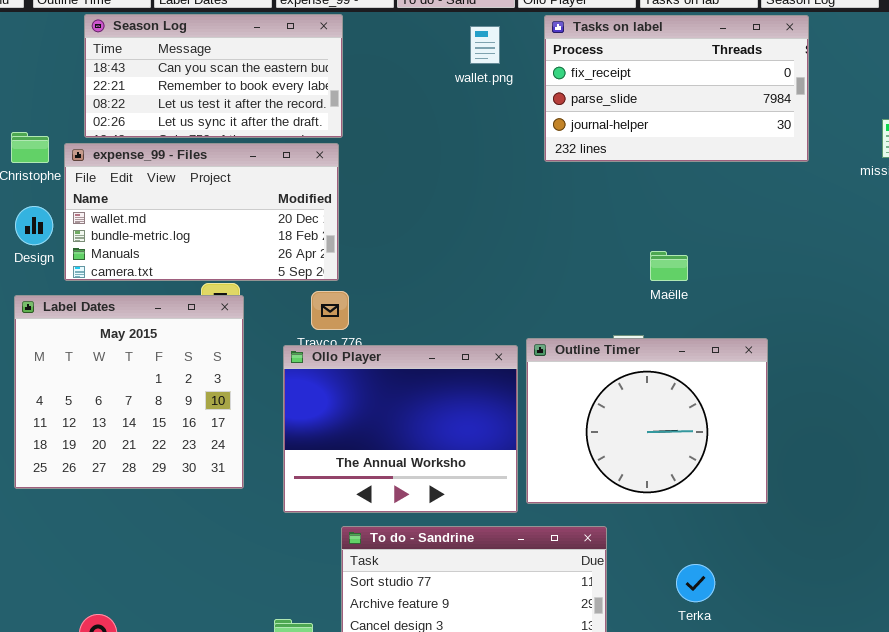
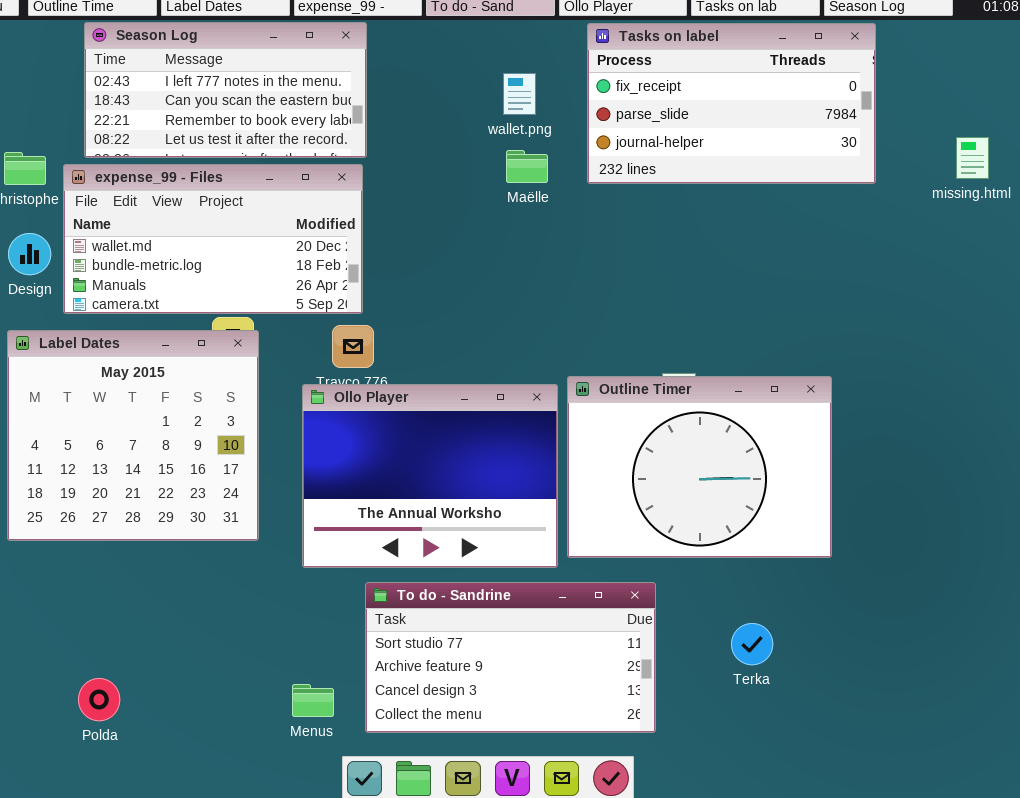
Season Log: [84,14,343,138] -> [84,22,367,158], scrolled up 1 row
wallet.png: [470,26,500,64] -> [503,73,536,115], moved
Maëlle: [650,251,688,281] -> [506,150,548,183], moved

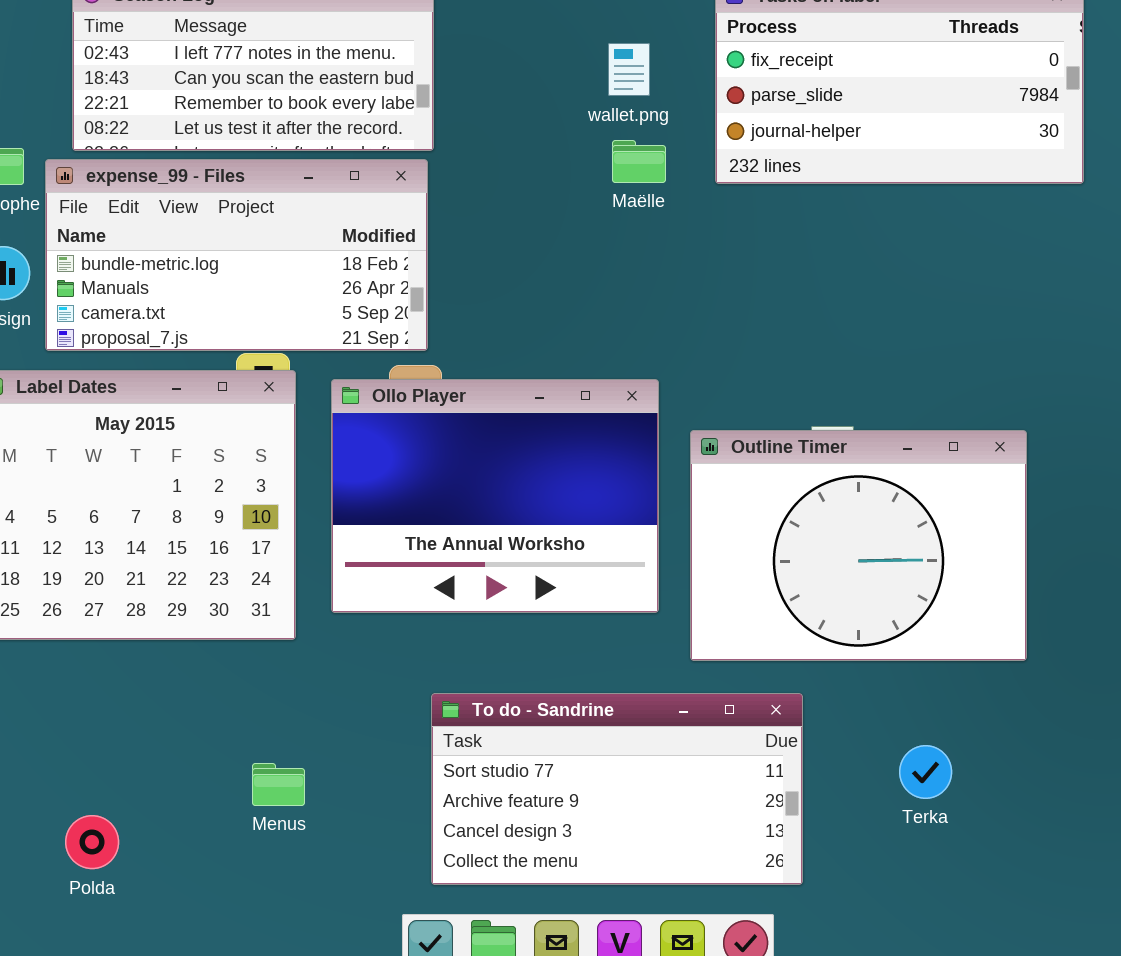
expense_99 - Files: [63,164,363,314] -> [45,159,428,351], scrolled down 1 row
Ollo Player: [302,384,558,568] -> [331,379,659,613], moved
Menus: [292,684,334,717] -> [252,763,305,806], moved

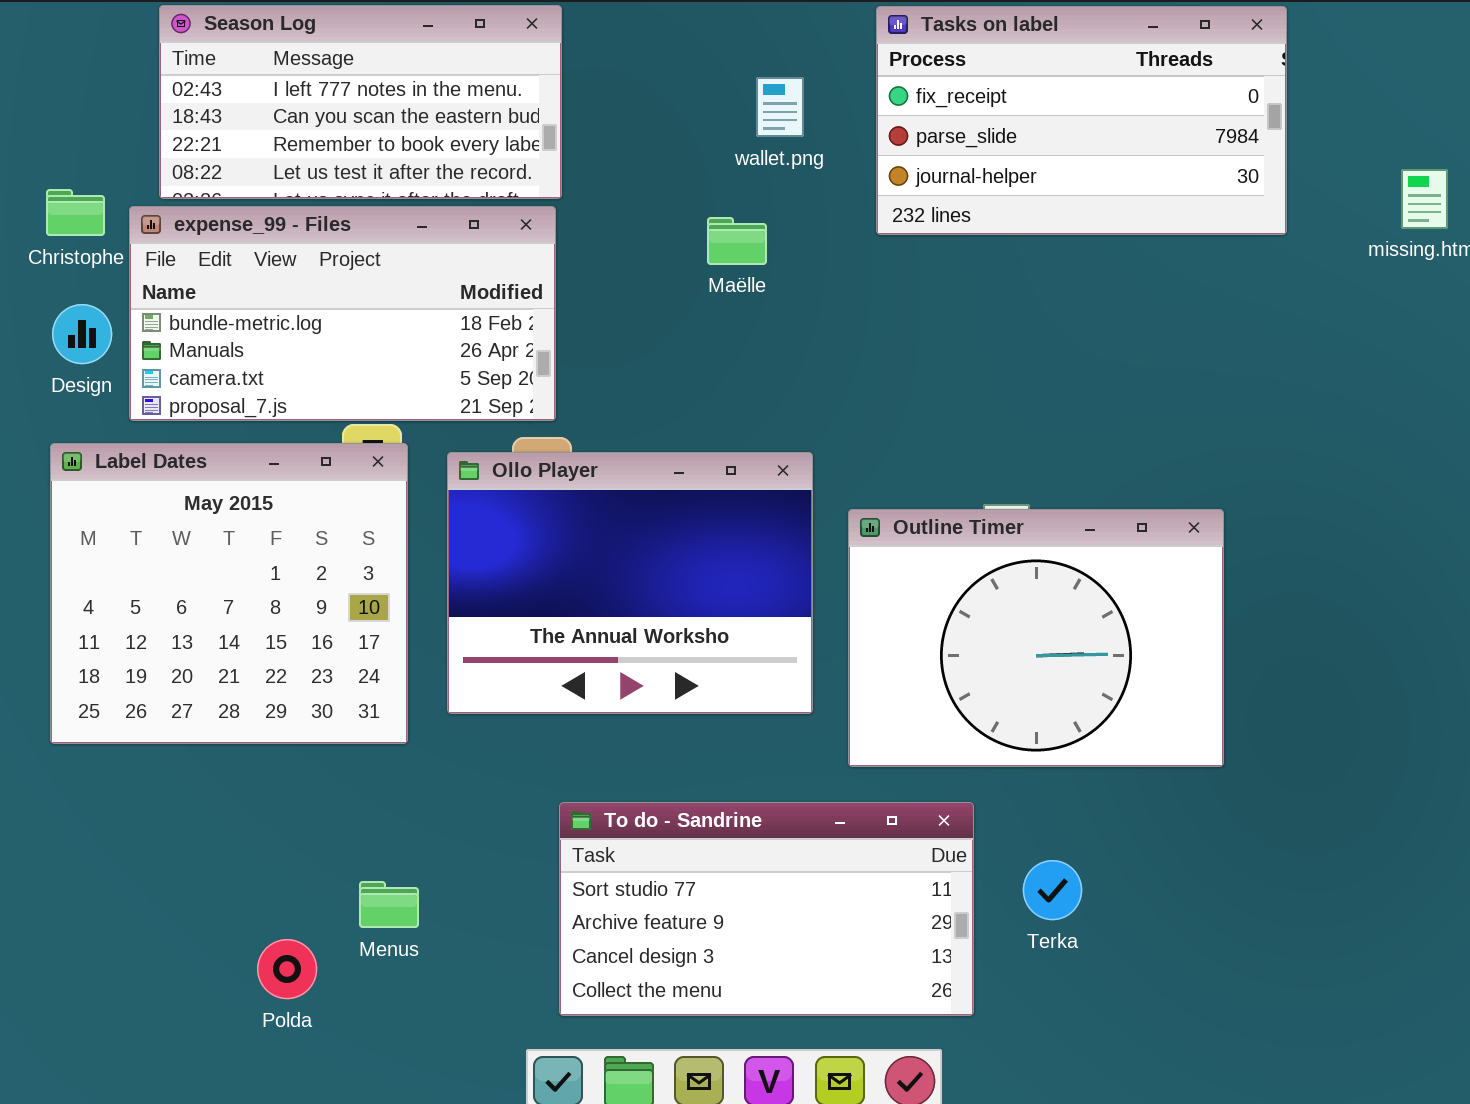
Maëlle: [612,140,666,183] -> [707,217,767,265], moved
Terka: [899,745,952,799] -> [1023,860,1082,920], moved
Polda: [65,815,119,869] -> [257,939,317,999], moved

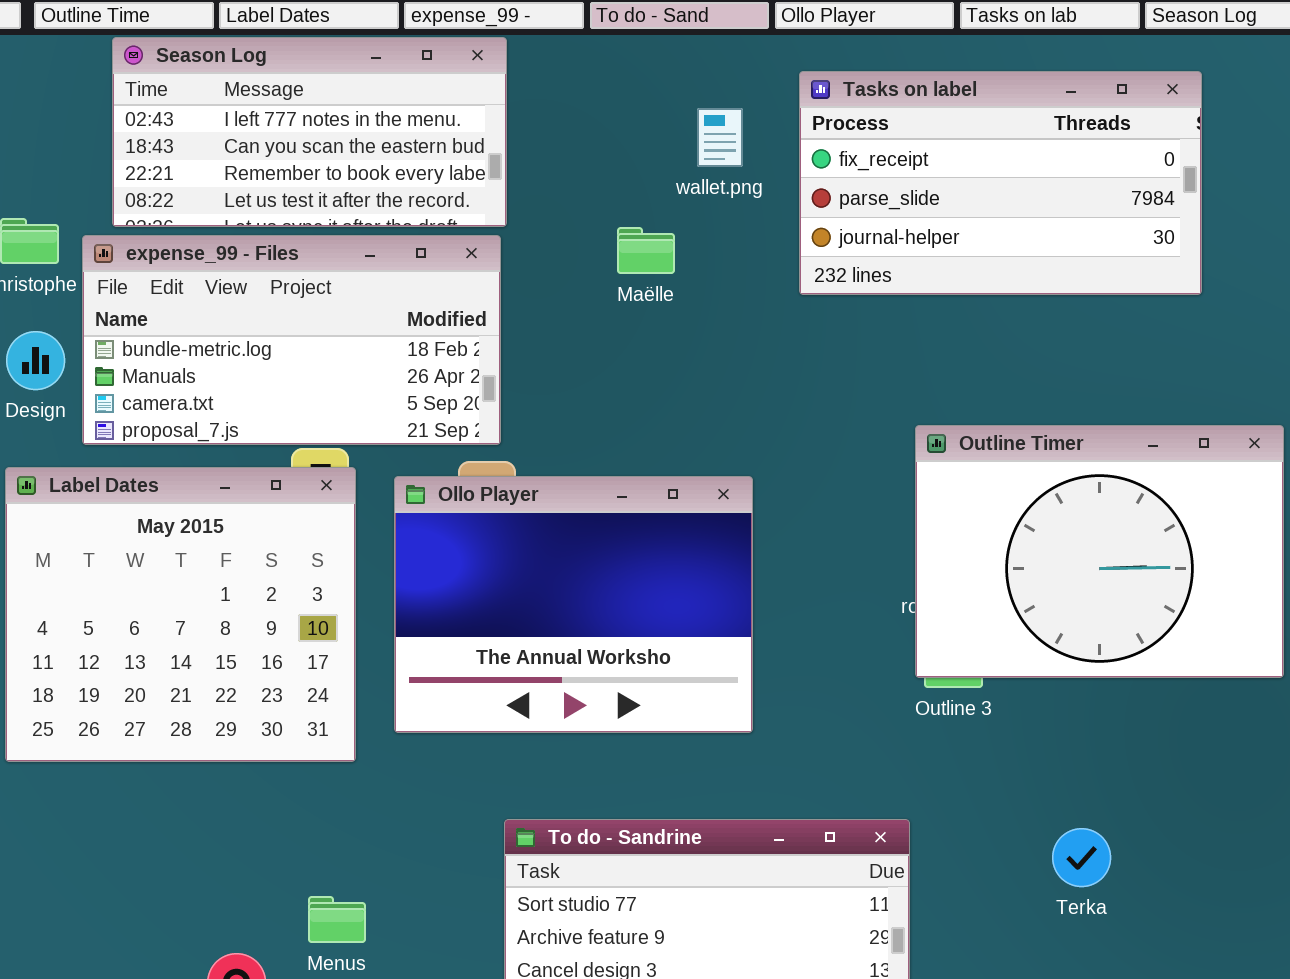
Tasks on label: [876,6,1287,235] -> [799,71,1202,295], moved
Maëlle: [707,217,767,265] -> [617,227,675,274], moved
Outline Timer: [848,509,1224,767] -> [915,425,1284,678], moved
Terka: [1023,860,1082,920] -> [1052,828,1111,887], moved

